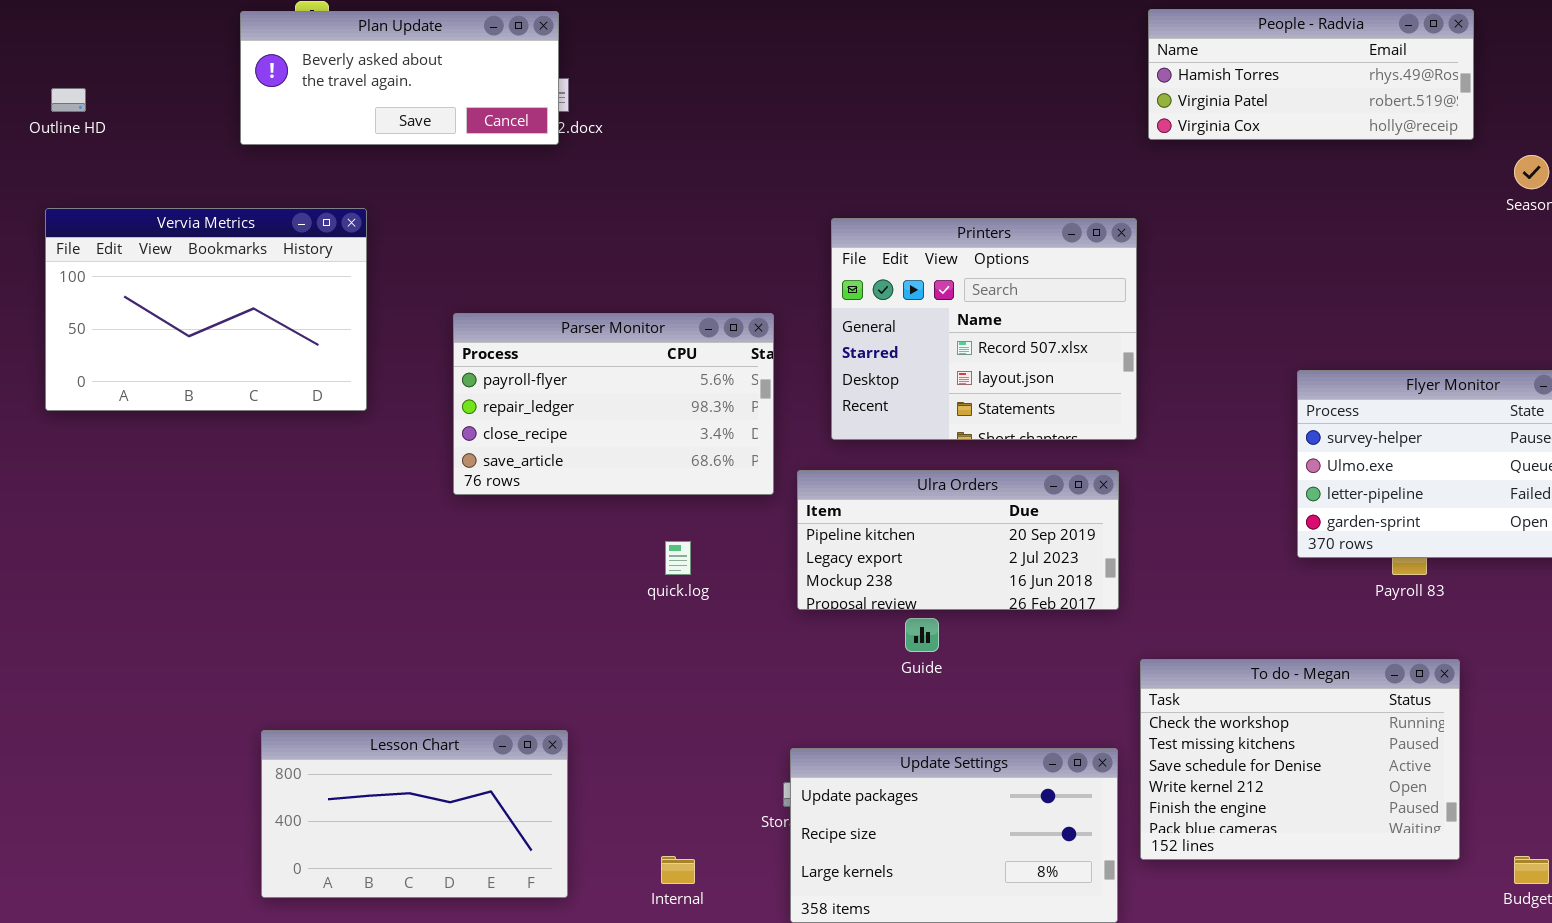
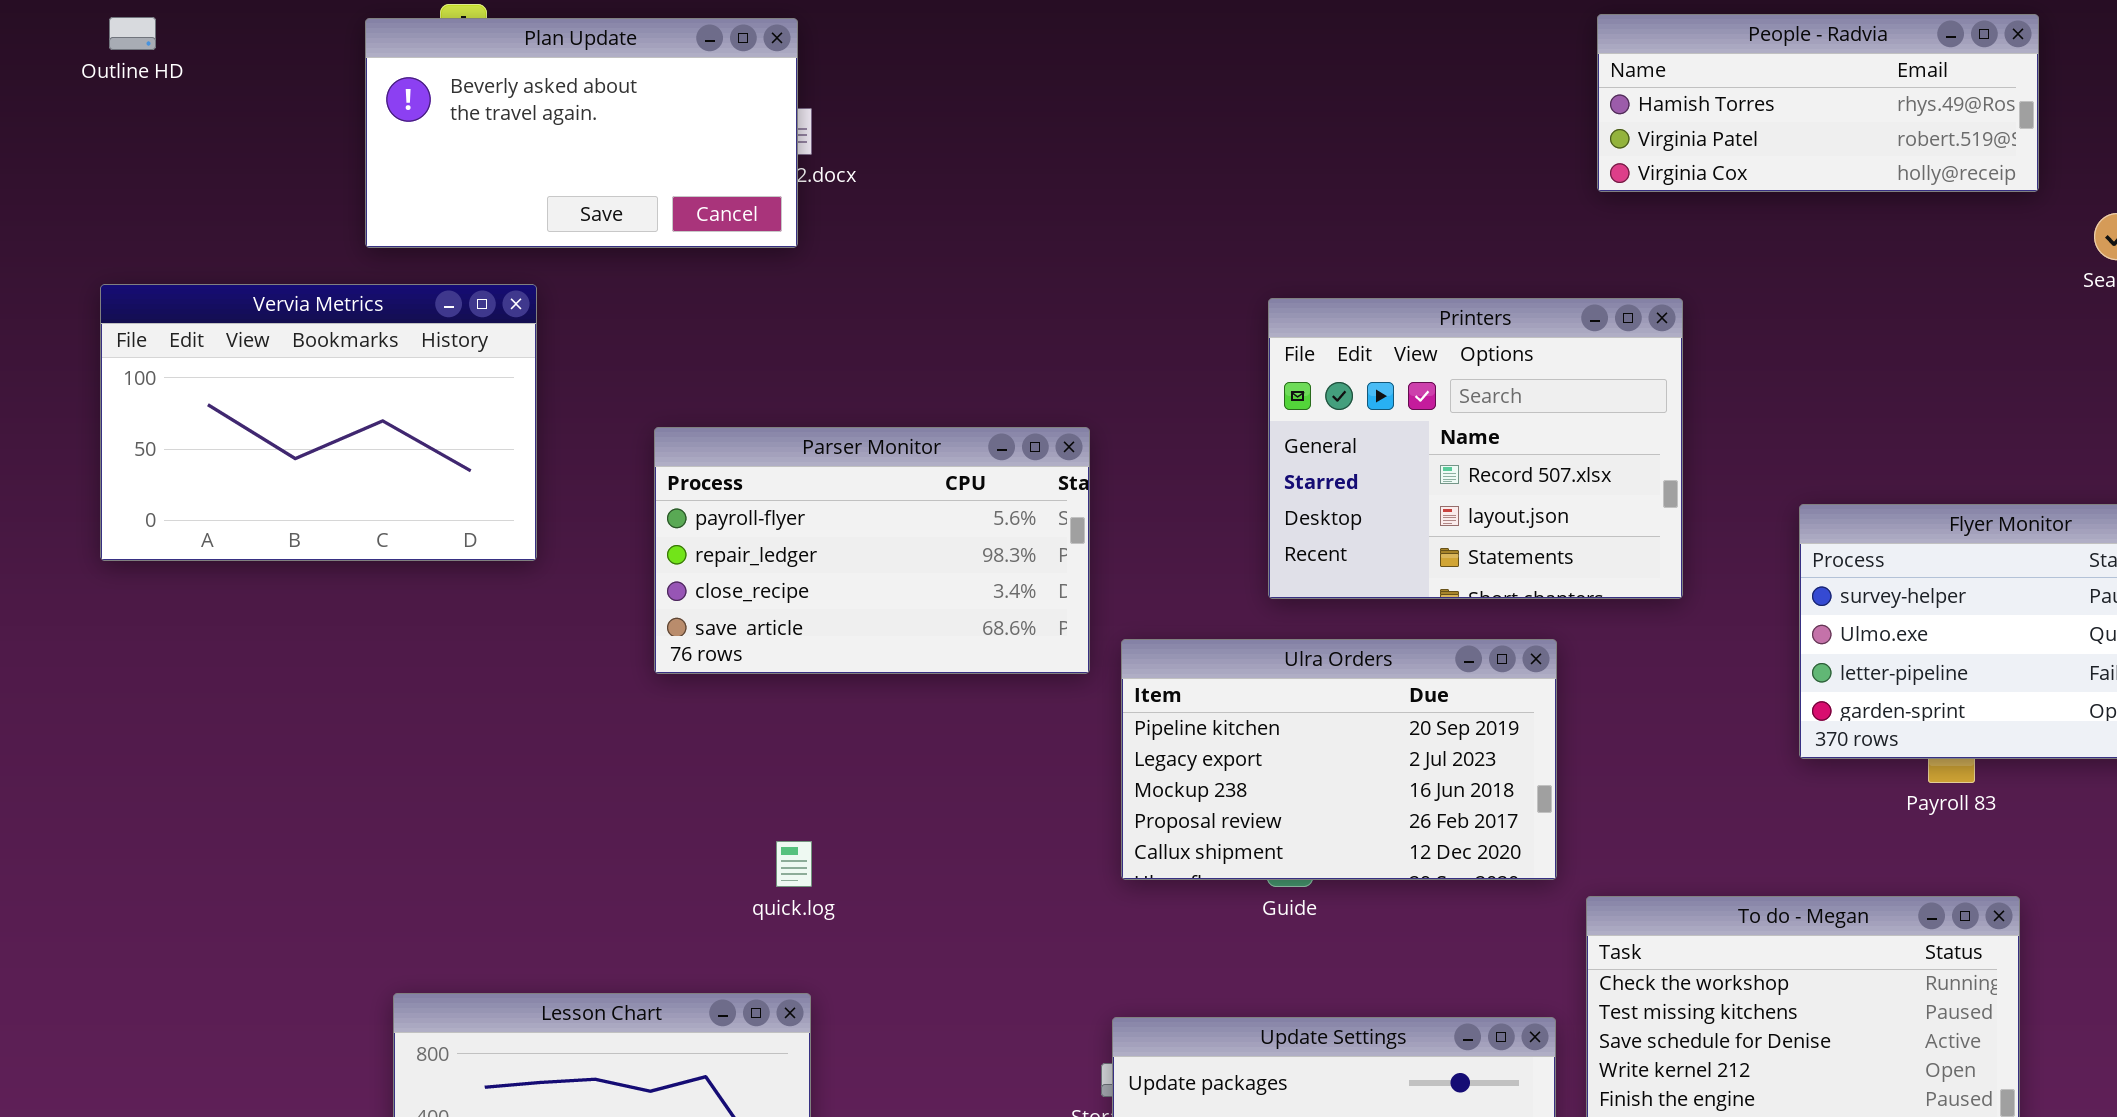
Plan Update: [240,11,559,145] -> [365,18,798,248], resized
Outline HD: [51,88,86,112] -> [109,17,156,50], moved
Printers: [831,218,1137,440] -> [1268,298,1683,599], moved
Ulra Orders: [797,470,1119,610] -> [1121,639,1557,880], resized
quick.log: [665,541,691,575] -> [776,841,812,887], moved

